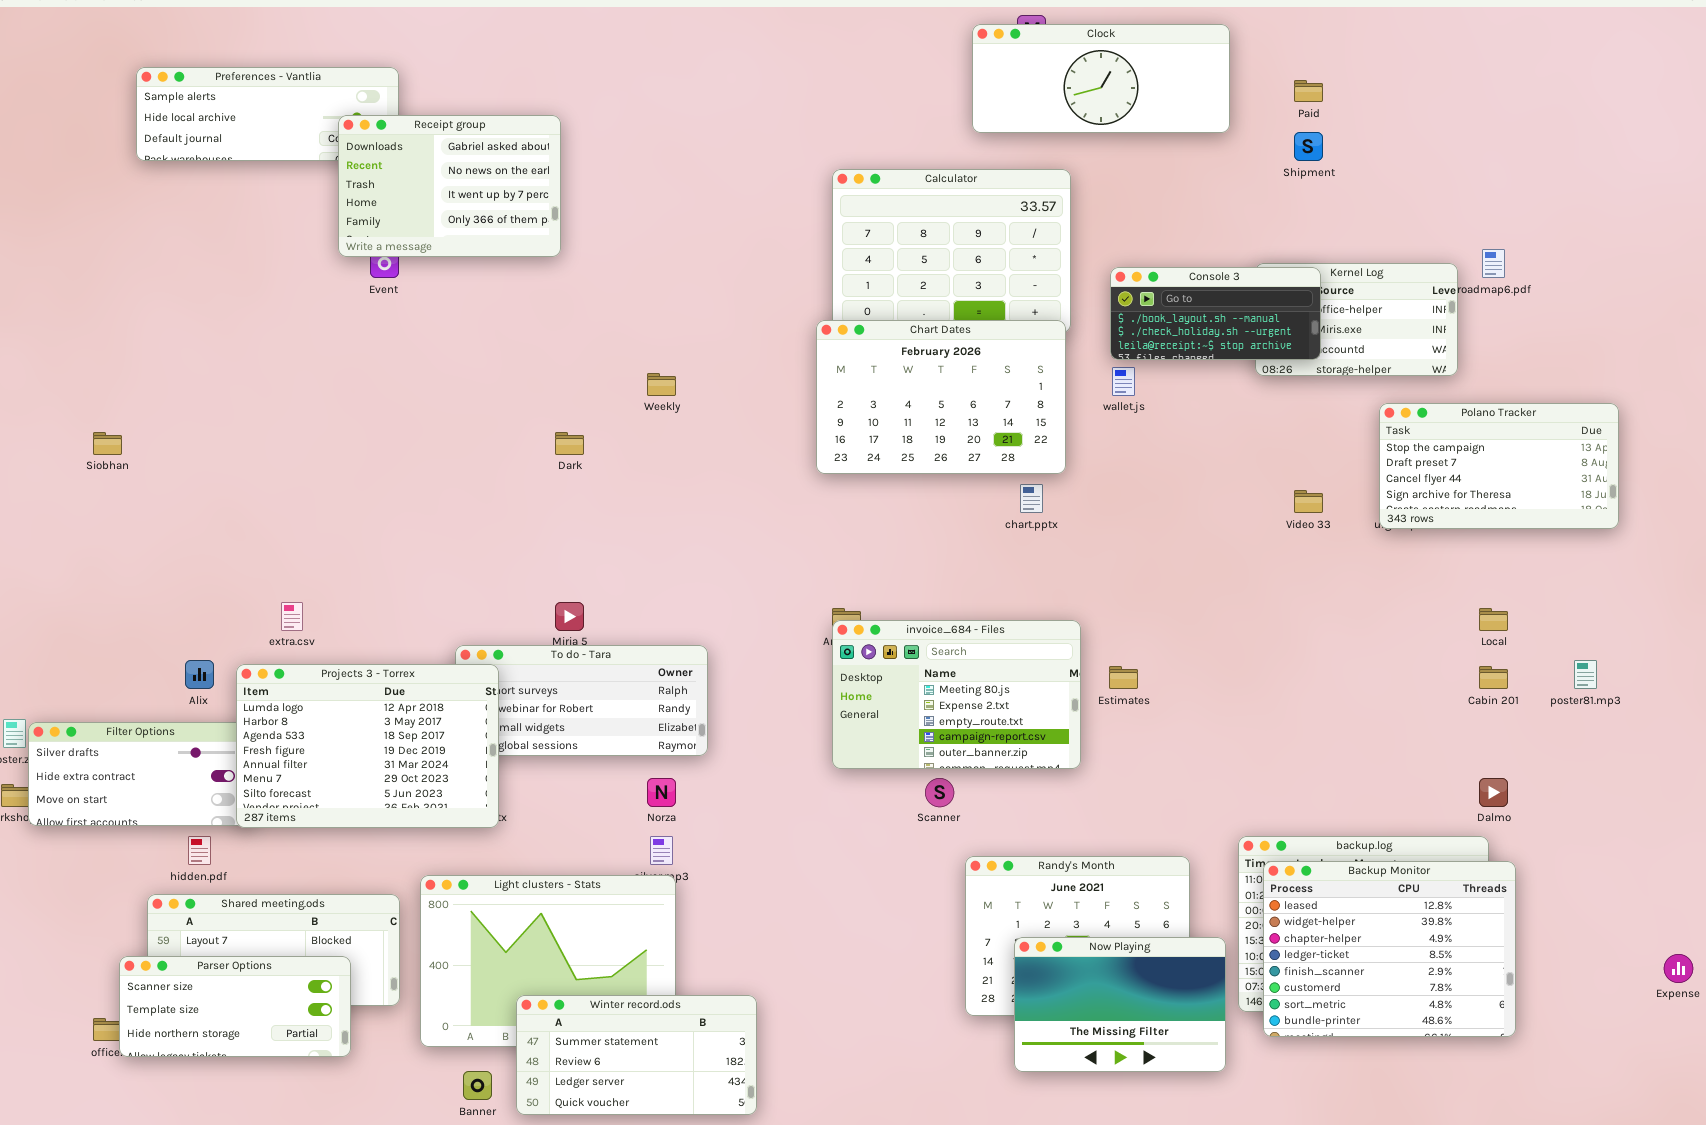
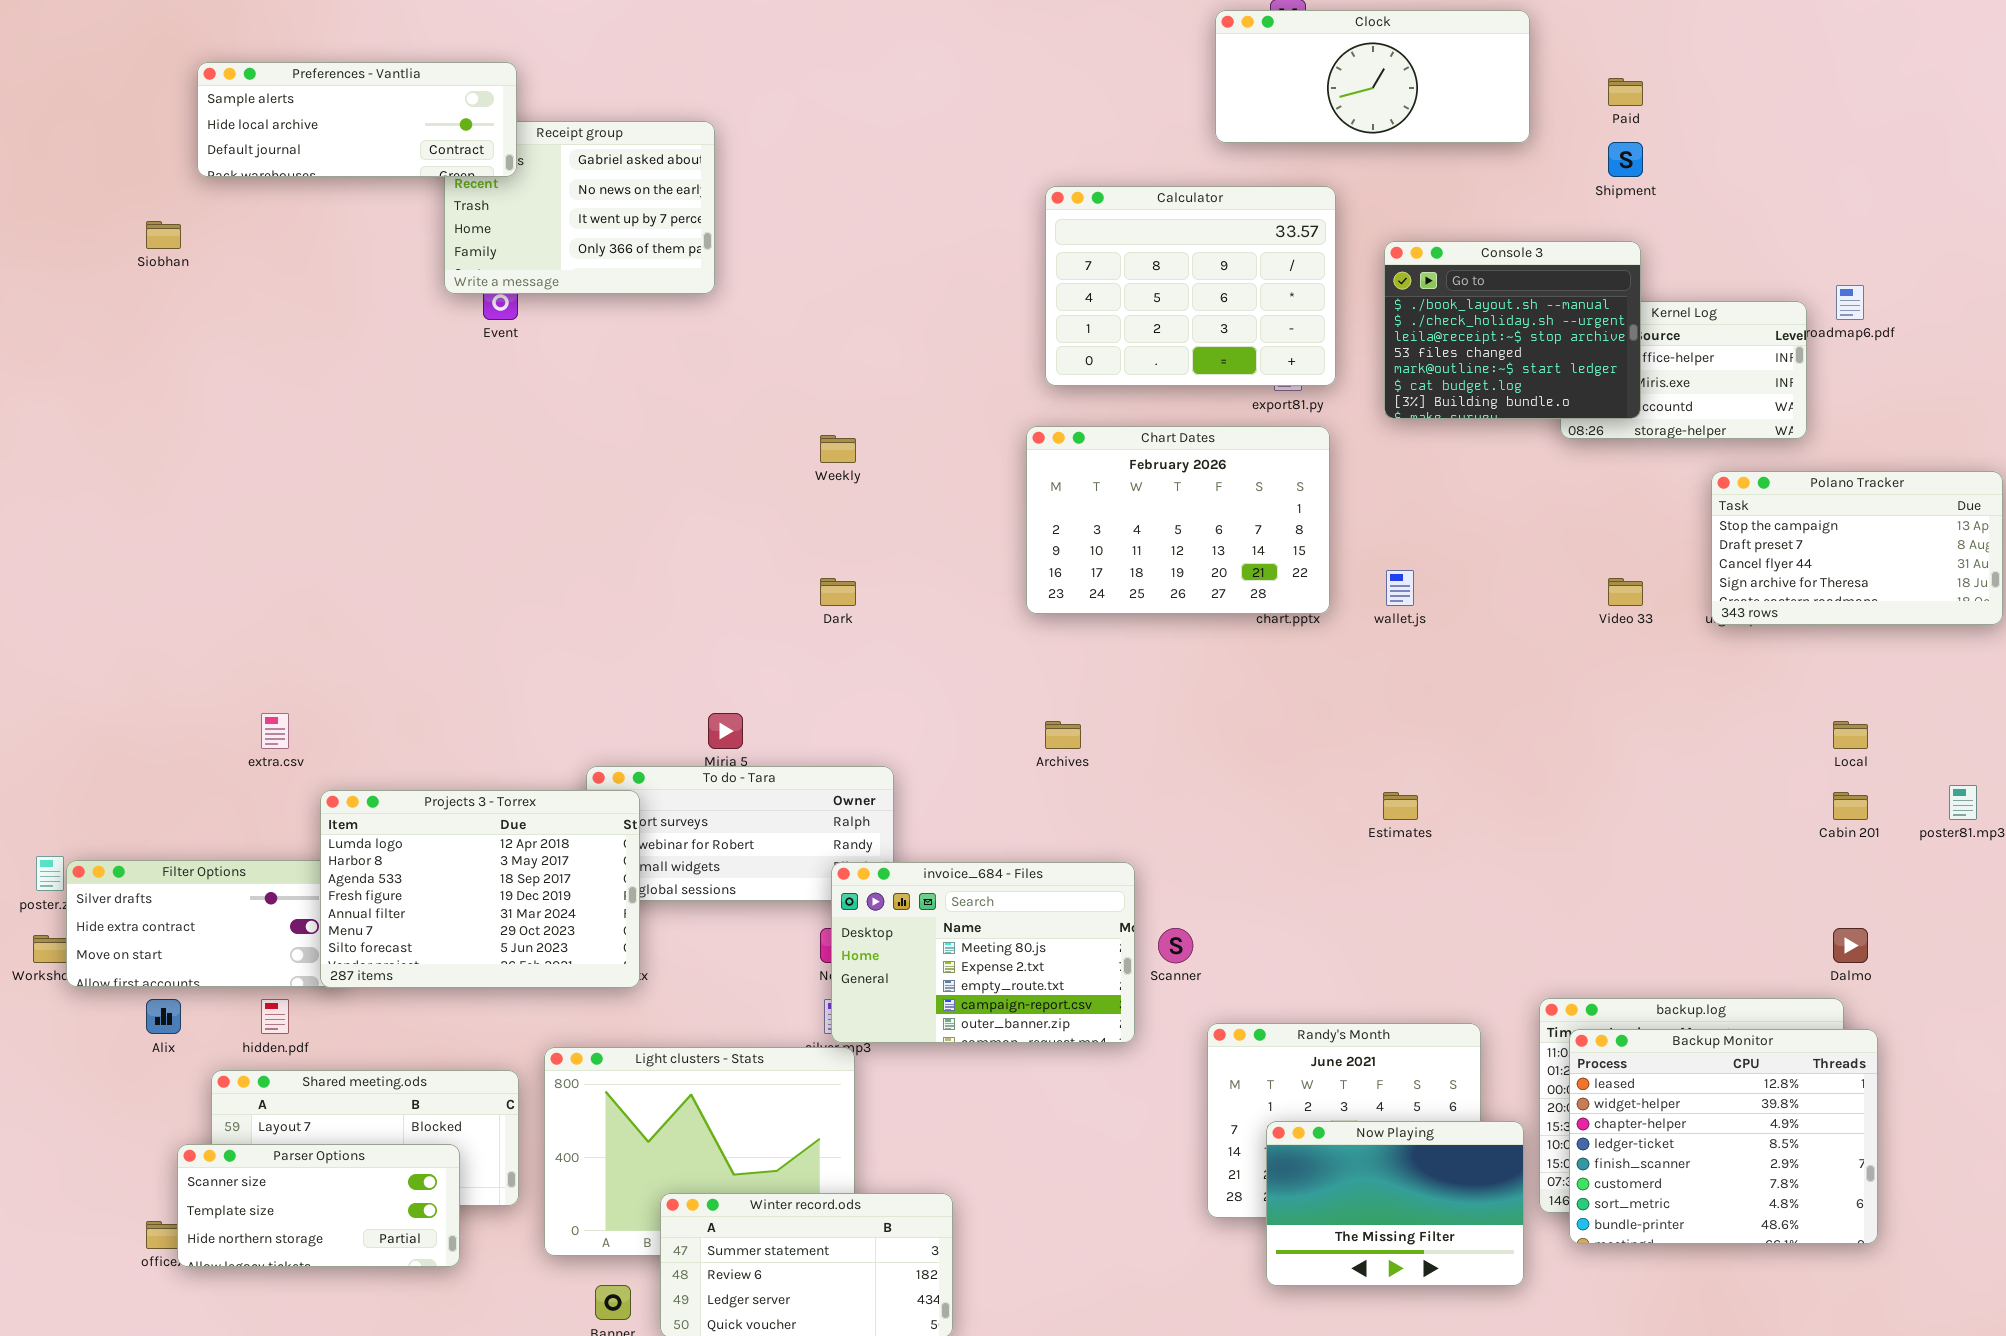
Preferences - Vantlia: [136,67,399,161] -> [197,62,517,177], raised
Console 3: [1110,267,1321,360] -> [1384,241,1641,419], resized
Chart Dates: [816,320,1066,474] -> [1026,426,1330,614], moved
wallet.js: [1112,367,1135,396] -> [1386,570,1414,606], moved
Siobhan: [93,432,122,455] -> [146,221,181,249], moved
Dark: [555,432,584,455] -> [820,578,856,606], moved
extra.csv: [281,602,303,631] -> [261,713,289,749], moved
invoice_684 - Files: [832,620,1081,769] -> [831,862,1135,1043], moved
Alix: [185,660,214,689] -> [146,999,181,1034], moved

